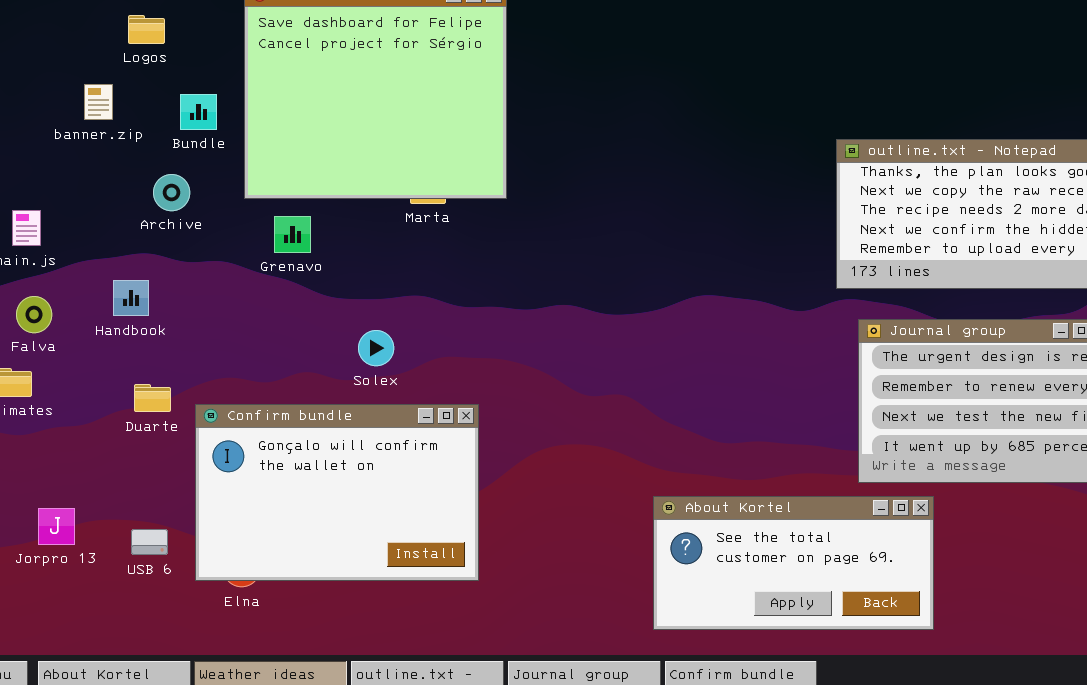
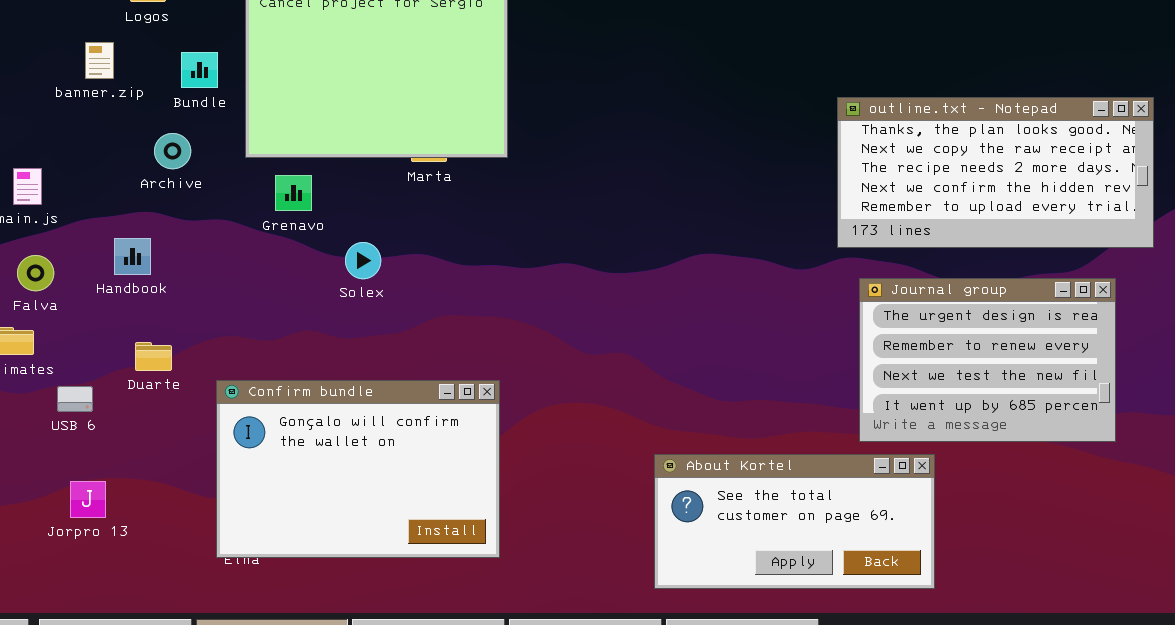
Solex: [358,330,394,366] -> [345,242,381,279], moved
Confirm bundle: [195,404,479,581] -> [216,380,500,558], moved
Jorpro 13: [38,508,75,545] -> [70,481,106,518], moved
USB 6: [131,529,168,555] -> [57,386,93,412], moved

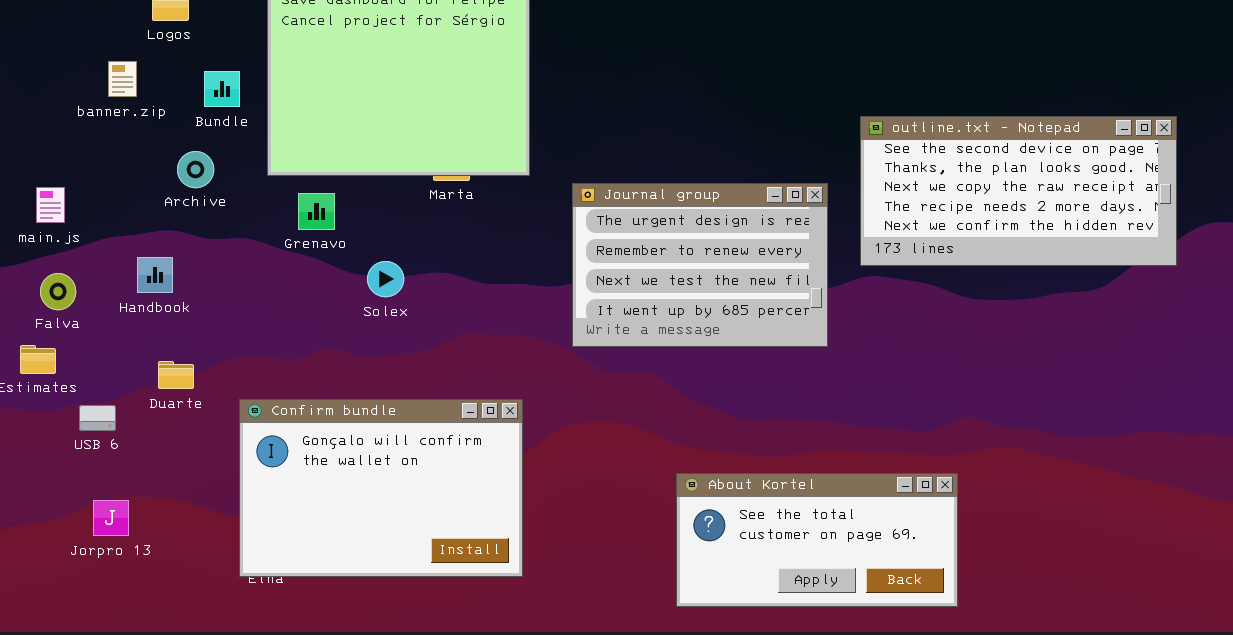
outline.txt - Notepad: [837,97,1154,248] -> [860,116,1177,266], scrolled up 1 row
Journal group: [859,278,1116,442] -> [572,183,828,347], moved

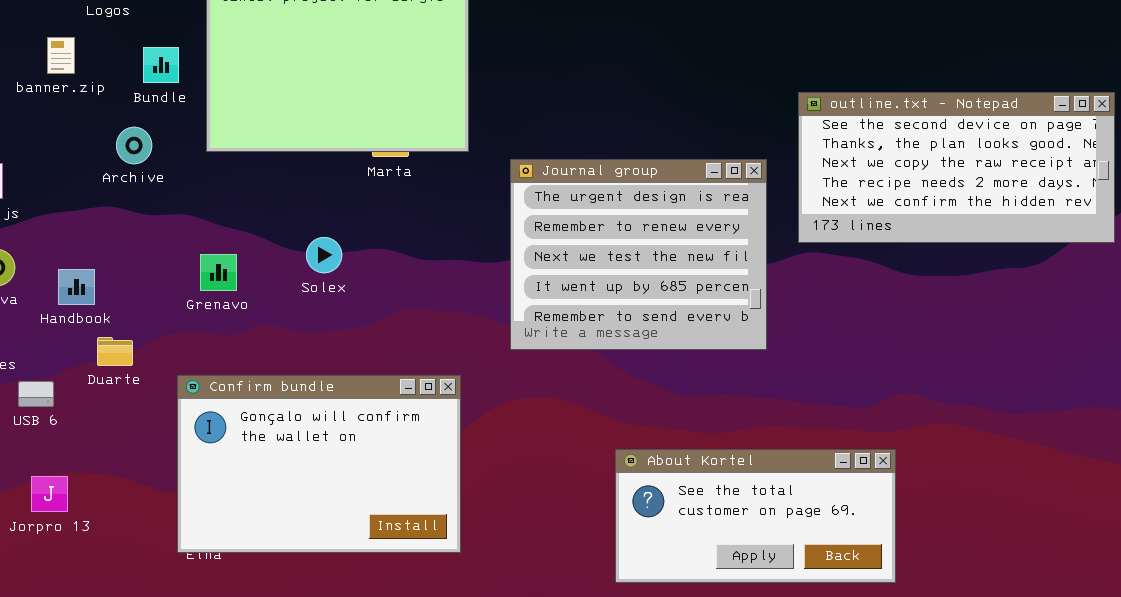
Journal group: [572,183,828,347] -> [510,159,767,350], resized
Grenavo: [298,193,335,230] -> [200,254,237,291], moved
Handbook: [137,257,173,293] -> [58,269,95,305], moved

